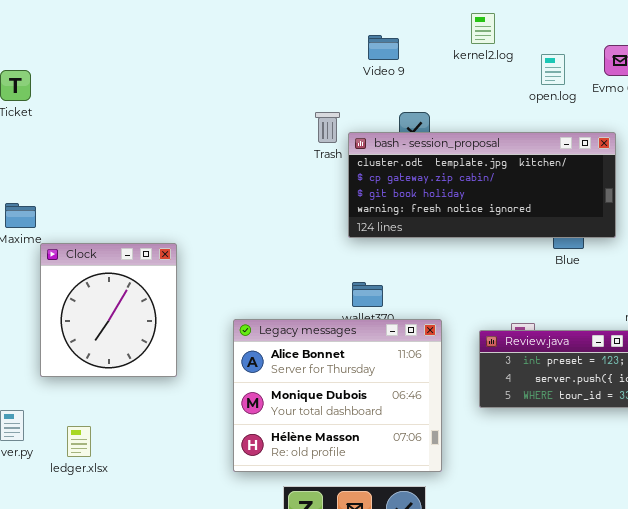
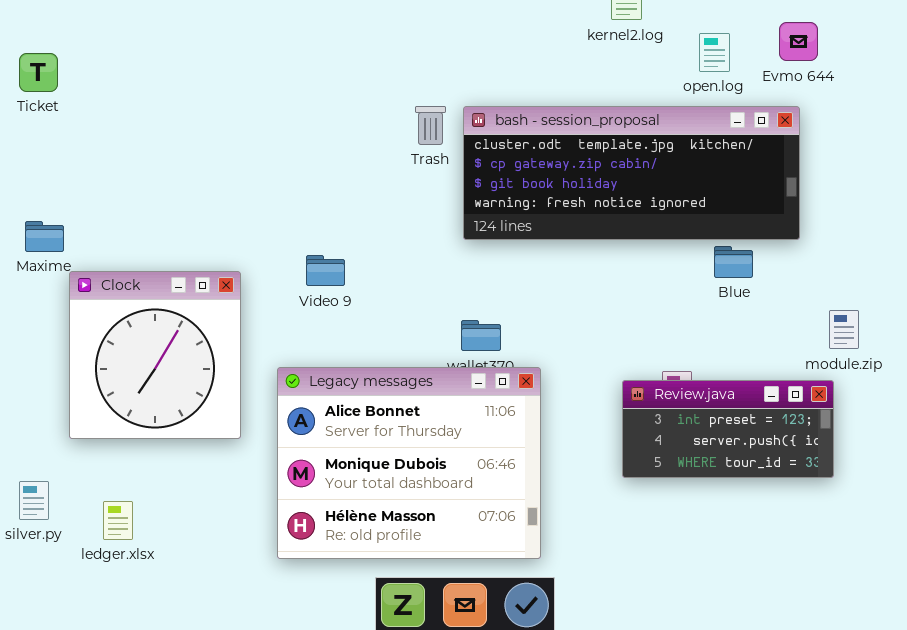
Video 9: [368,35,399,60] -> [306,255,345,286], moved
bash - session_proposal: [348,132,616,238] -> [463,106,800,240], moved
Legacy messages: [233,319,442,472] -> [277,367,541,559], moved

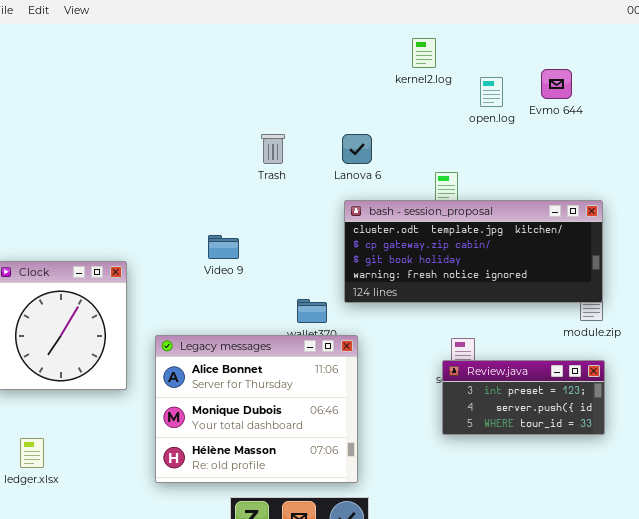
bash - session_proposal: [463,106,800,240] -> [344,200,603,303], moved
Video 9: [306,255,345,286] -> [208,235,239,259], moved
Review.java: [622,380,834,478] -> [442,360,605,435], moved

